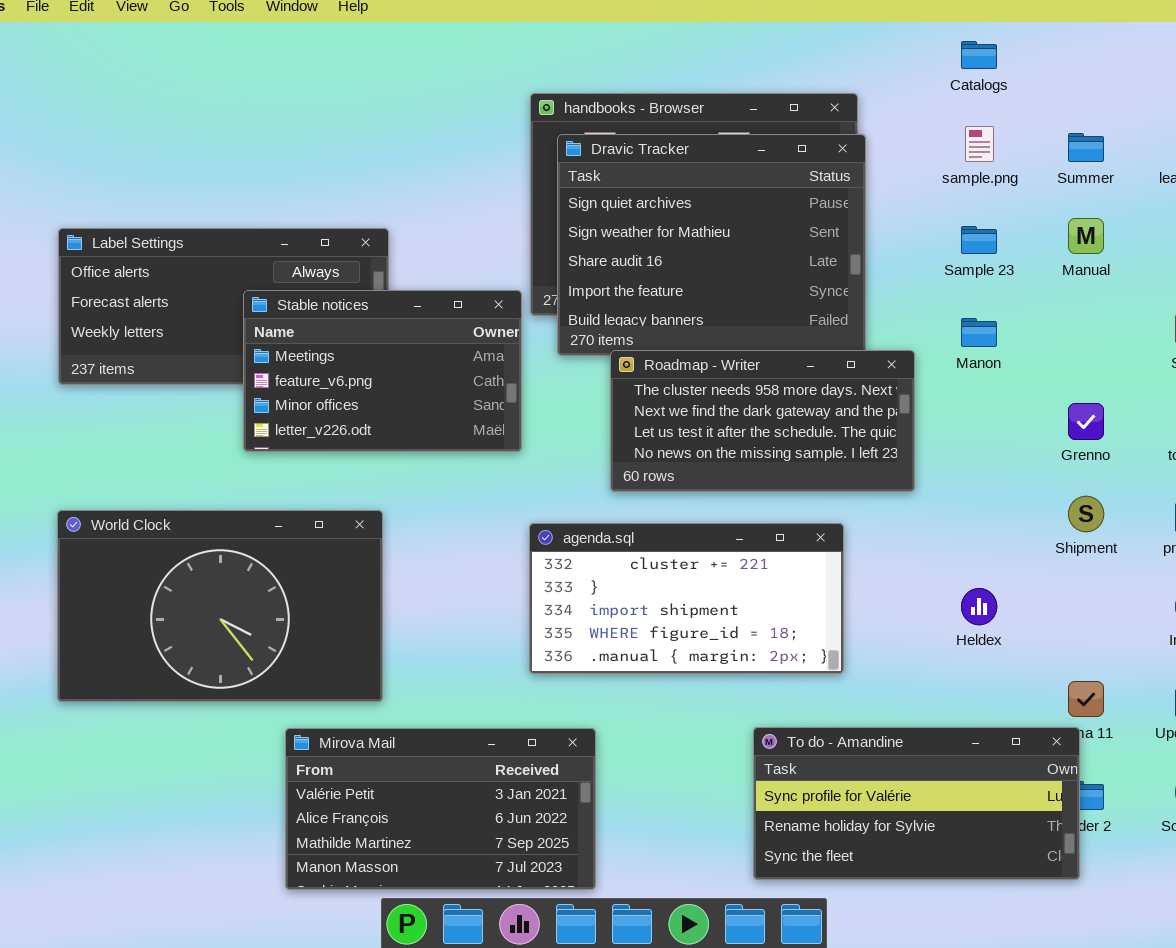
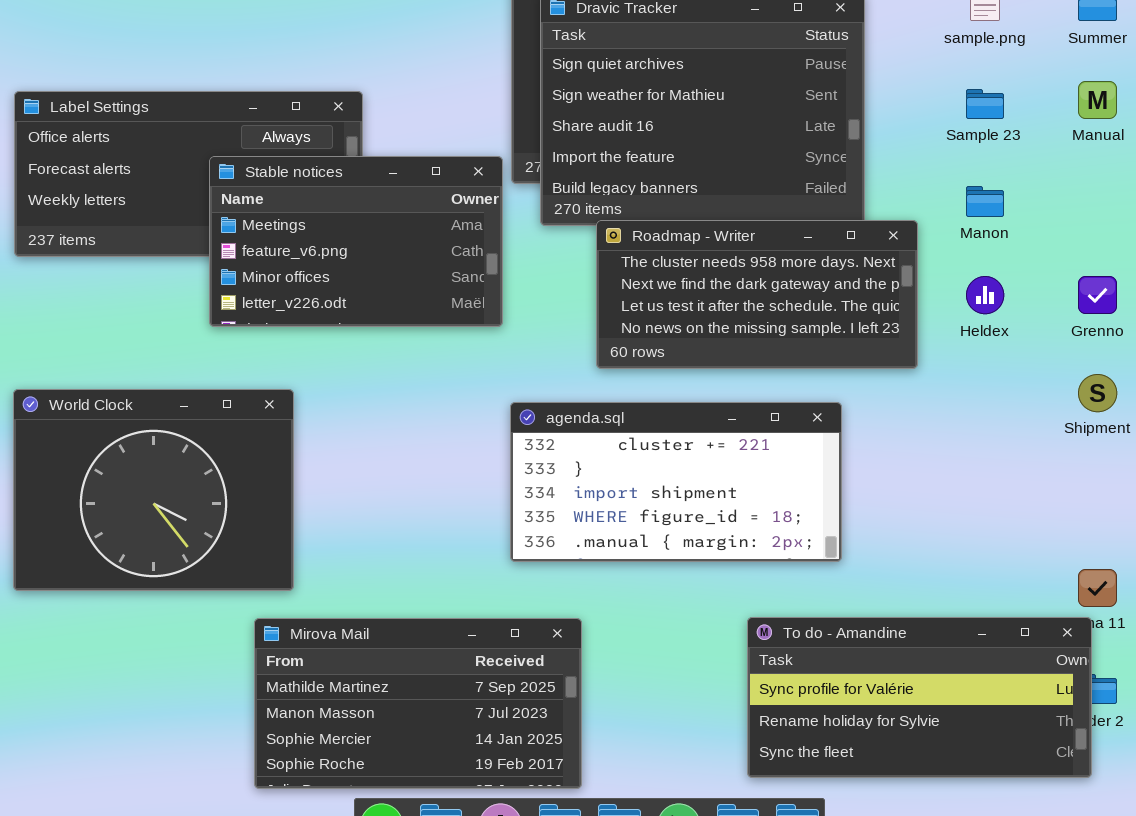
World Clock: [57,510,383,702] -> [13,389,294,591], resized
Heldex: [961,588,997,625] -> [966,276,1004,314], moved
Mirova Mail: [285,728,596,890] -> [254,618,582,789], scrolled down 2 rows

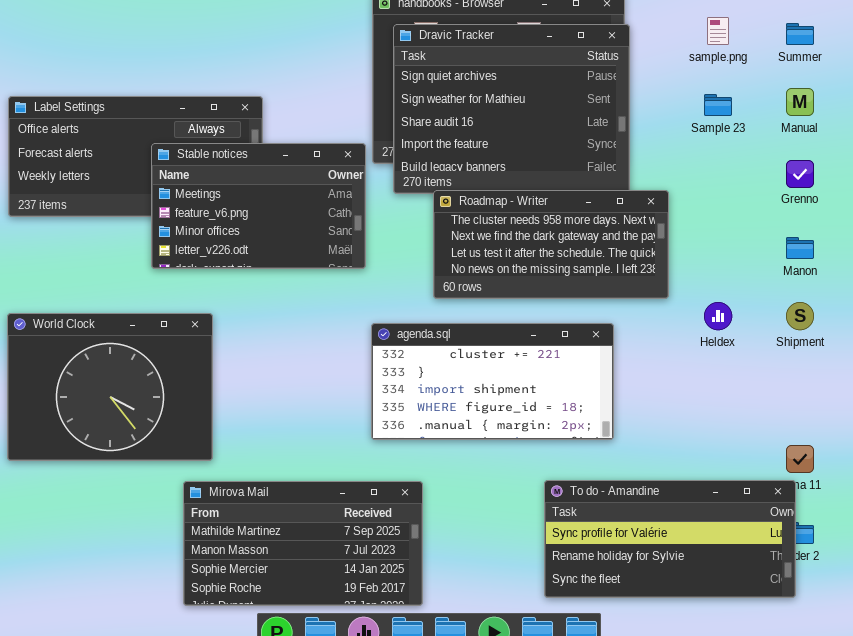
Manon: [966,186,1004,217] -> [786,237,814,259], moved
Heldex: [966,276,1004,314] -> [704,302,732,330], moved
Grenno: [1078,276,1117,314] -> [786,160,814,188], moved

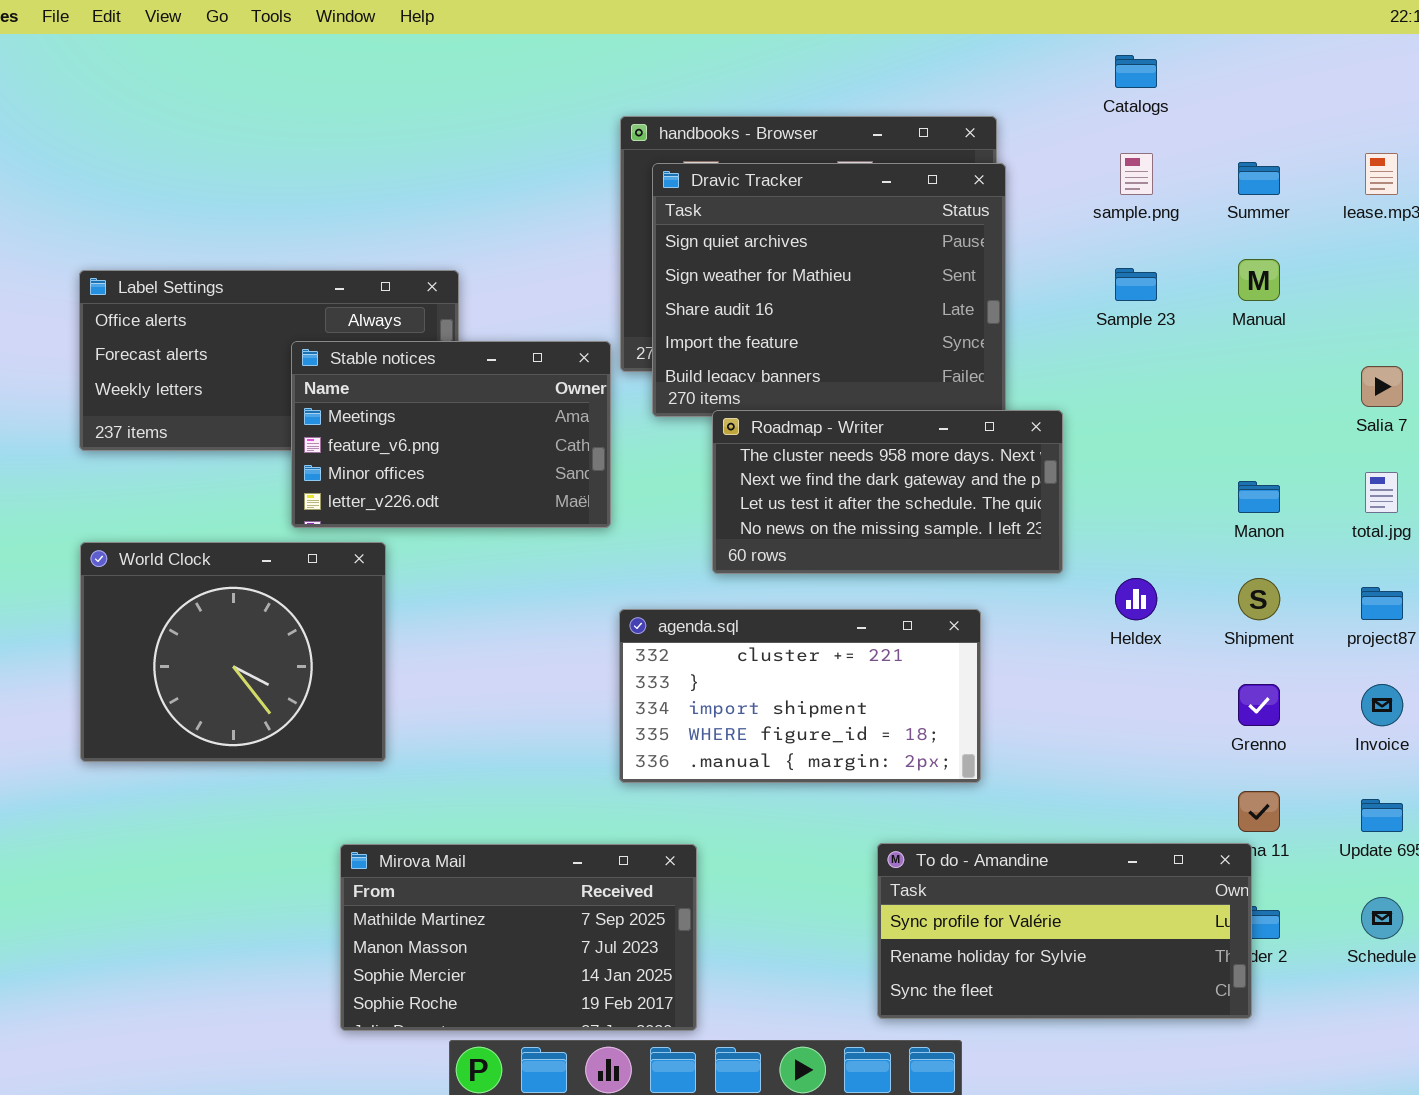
Grenno: [786,160,814,188] -> [1238,684,1280,726], moved
World Clock: [7,313,213,461] -> [80,542,386,762], moved

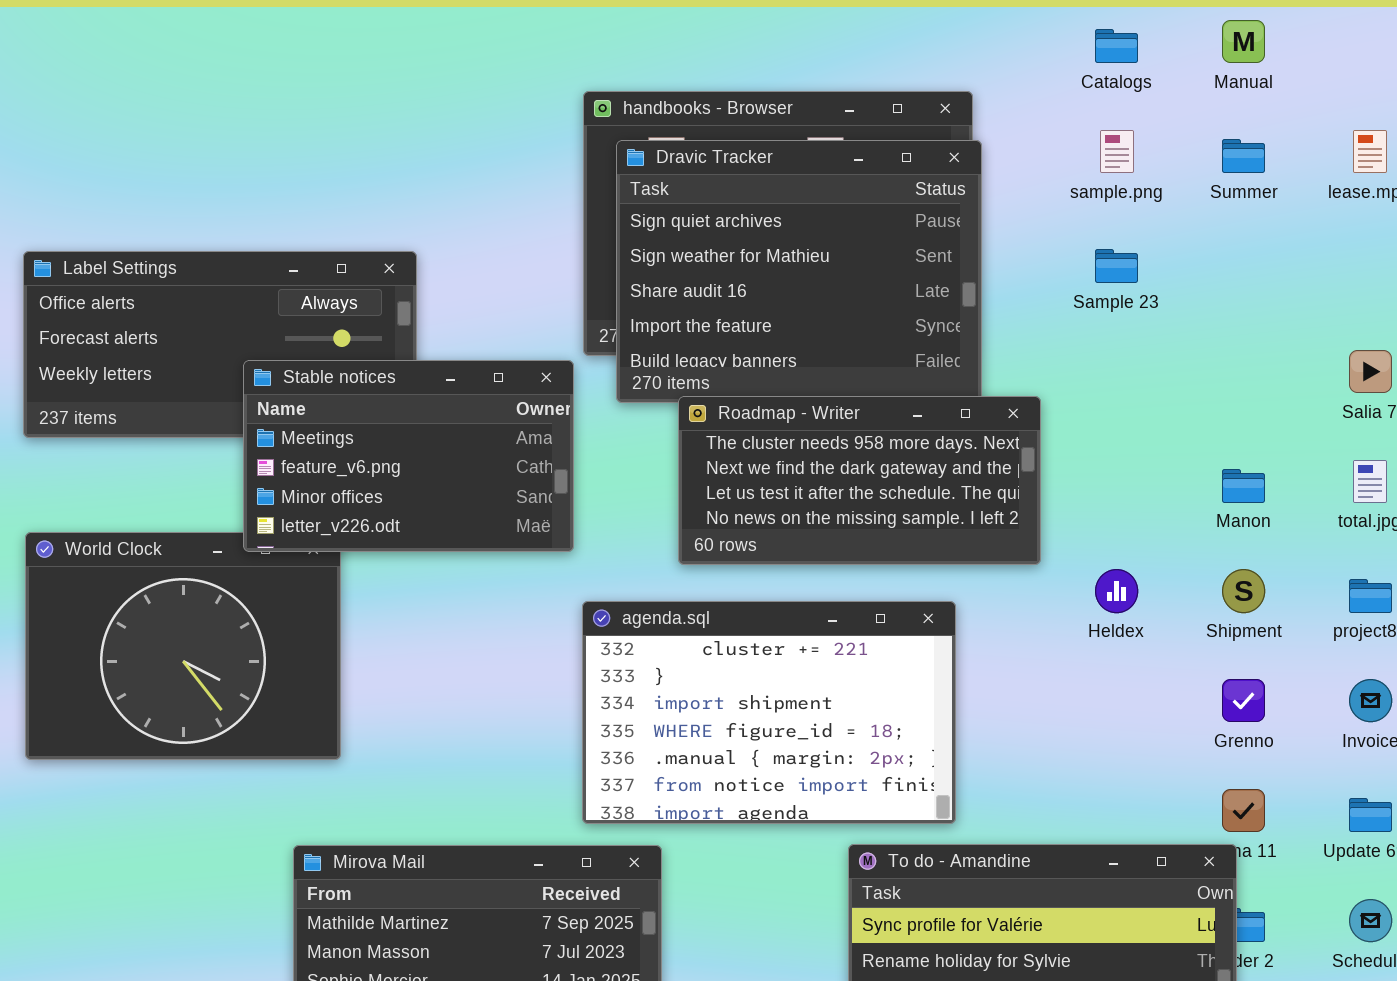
Manual: [1238,259,1280,301] -> [1222,20,1265,63], moved
Stable notices: [291,341,611,528] -> [243,360,574,552], moved
agenda.sql: [619,609,981,783] -> [582,601,956,824], resized

